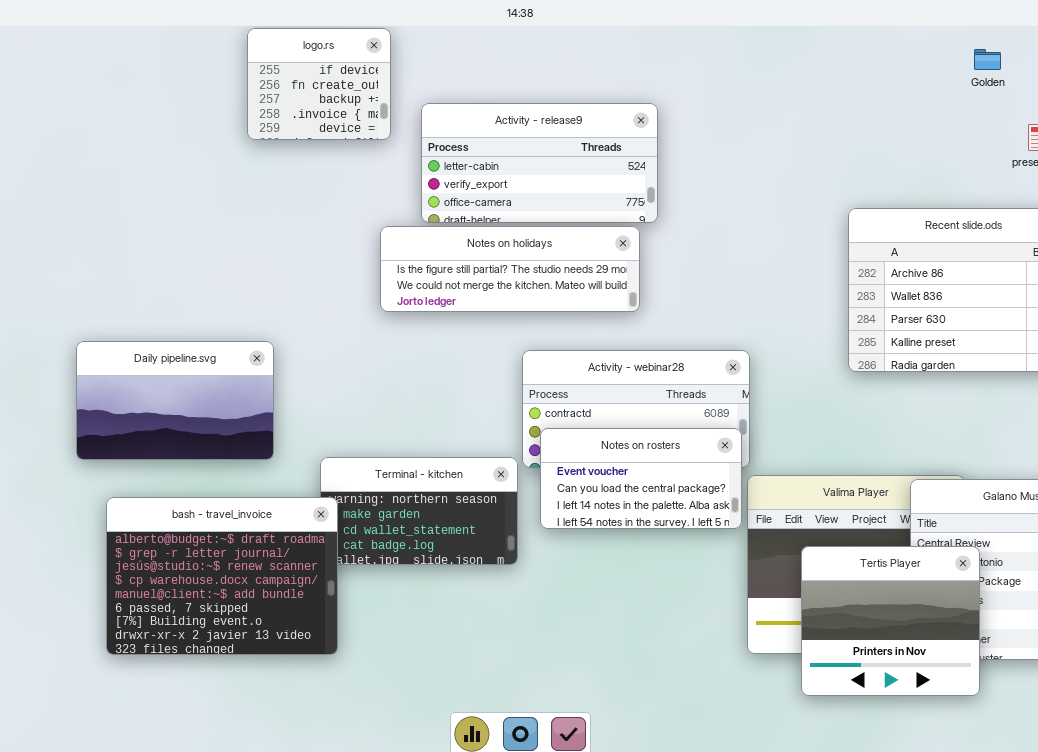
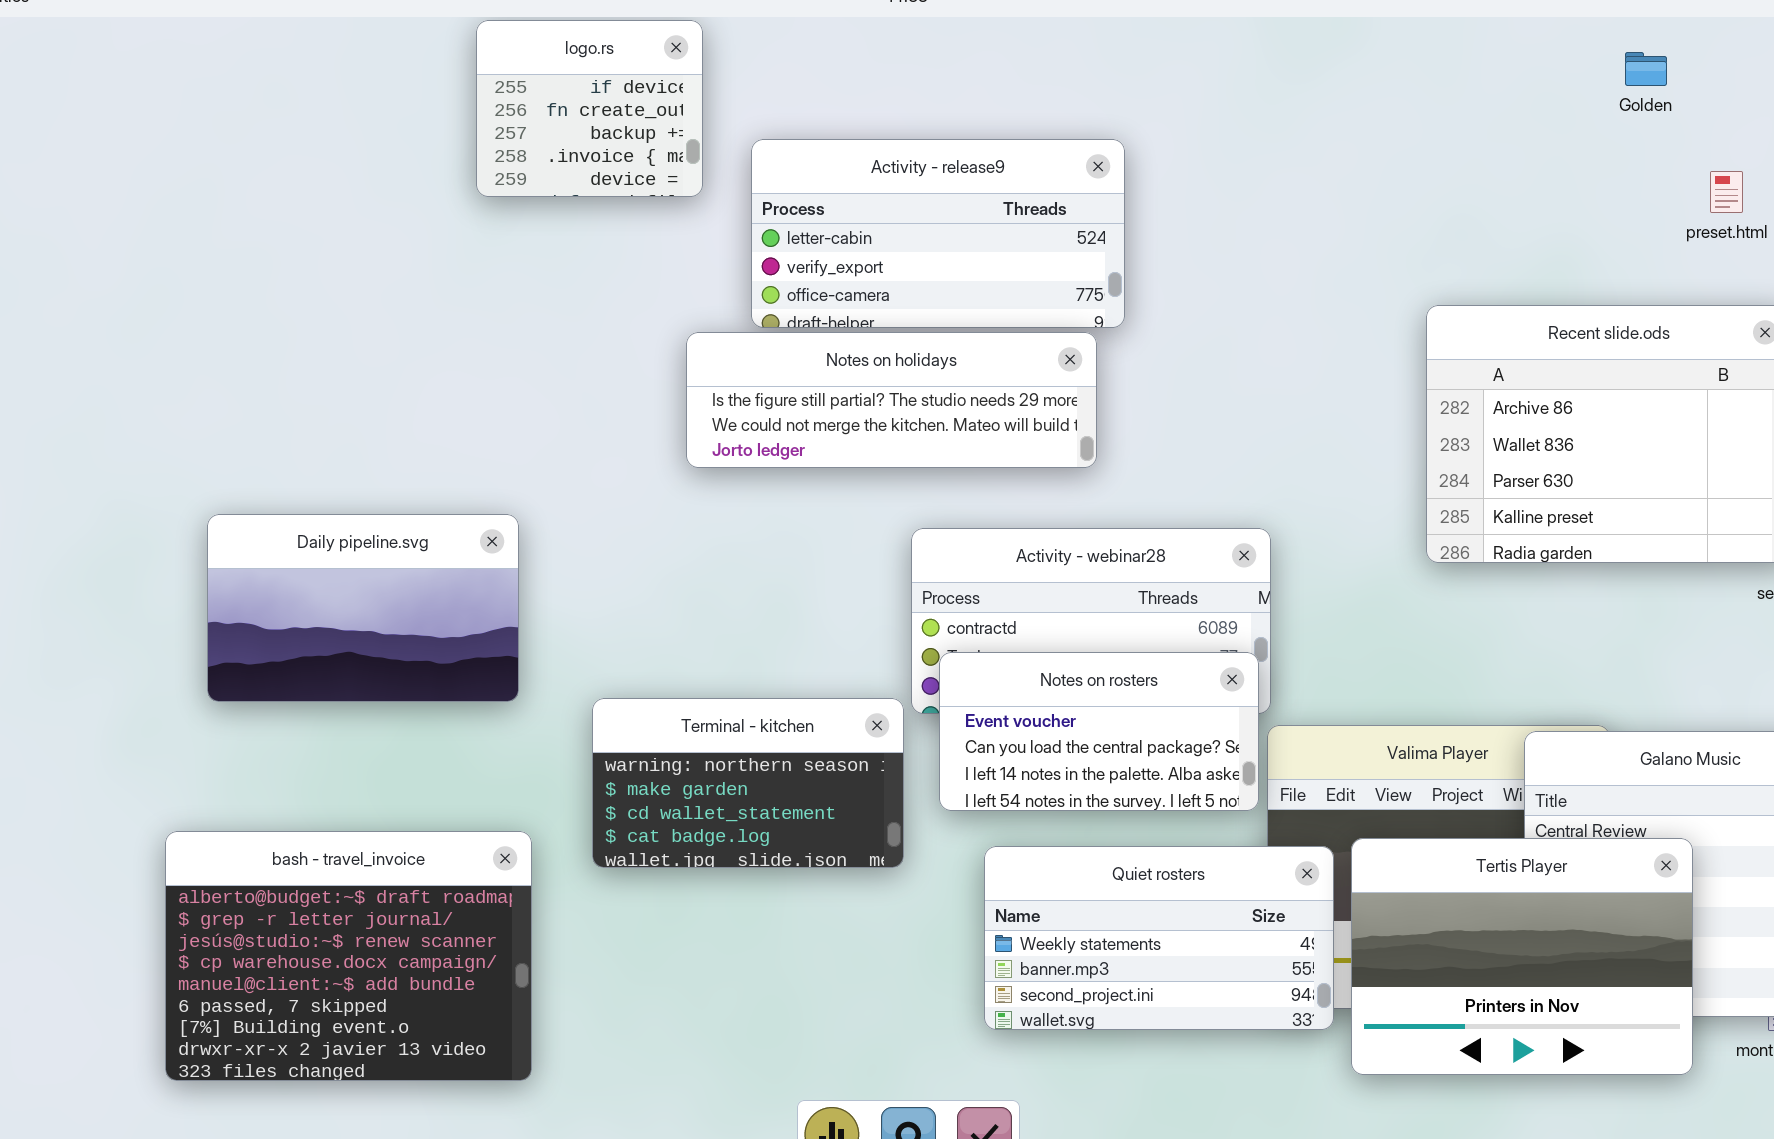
bash - travel_invoice: [106,497,338,655] -> [165,831,532,1081], moved
Tertis Player: [801,546,980,696] -> [1351,838,1693,1075], resized
Quiet rosters: none -> [984,846,1334,1030], opened

